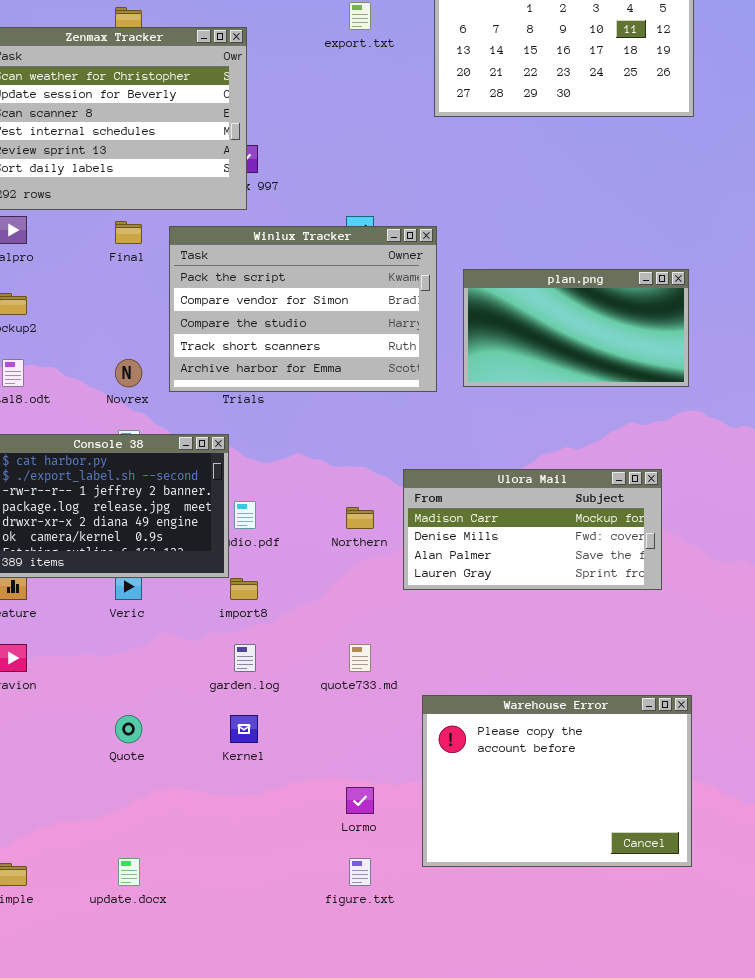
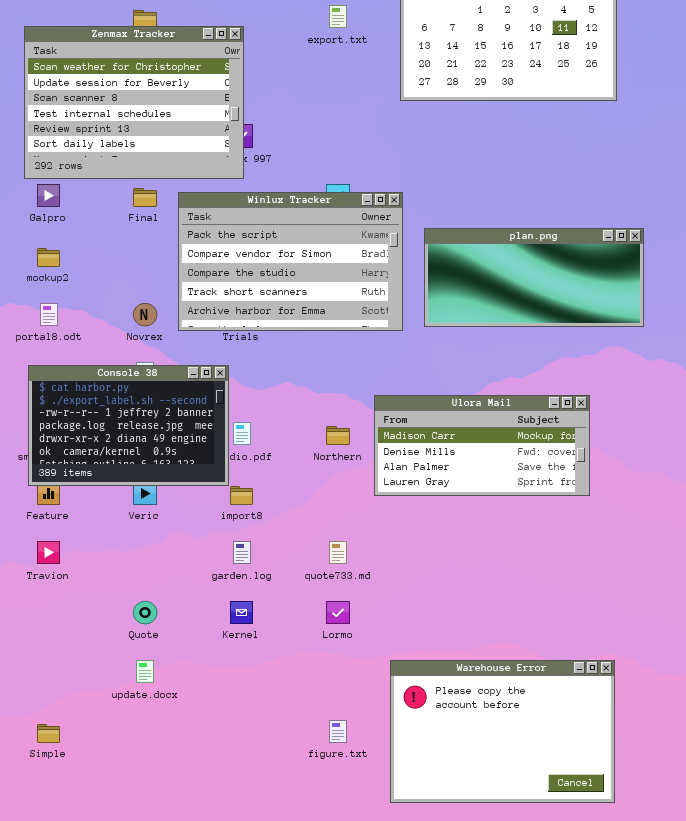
plan.png: [463,269,689,387] -> [424,228,644,327], resized
Warehouse Error: [422,695,692,867] -> [390,660,615,803], moved
Lormo: [346,787,374,814] -> [326,601,350,624], moved
update.docx: [118,858,140,886] -> [136,660,154,683], moved

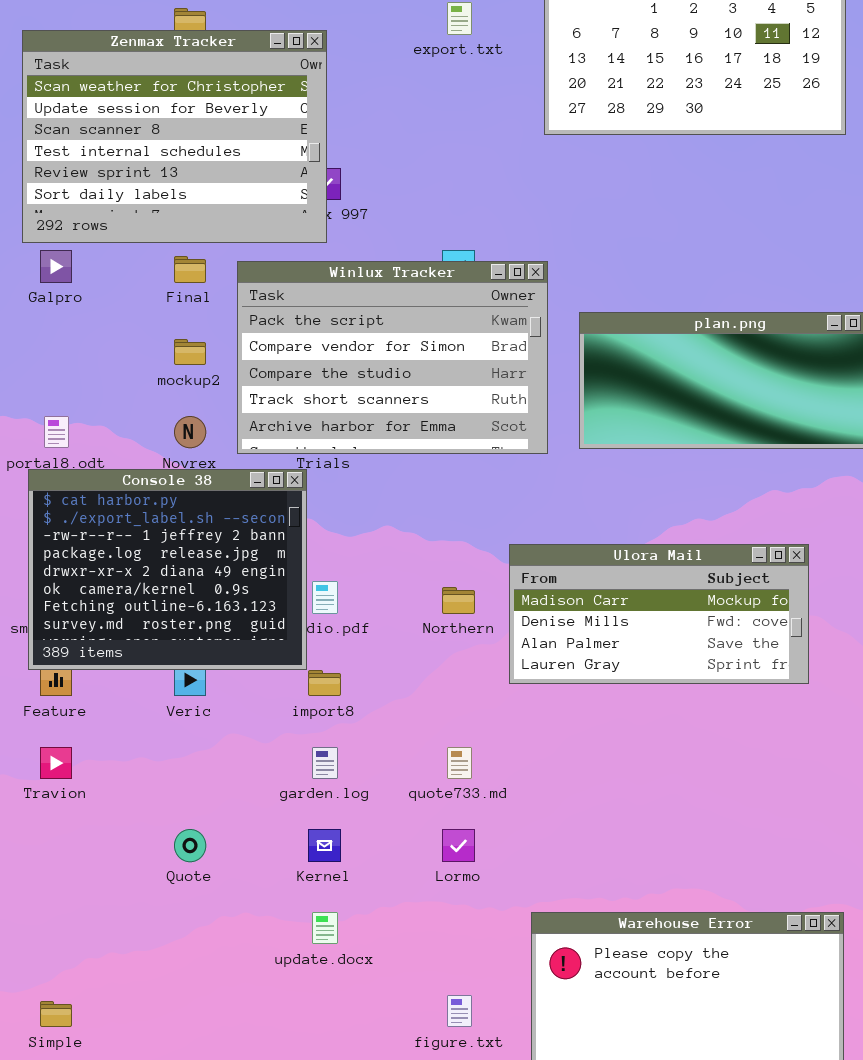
mockup2: [37,248,60,267] -> [174,339,206,365], moved
Console 38: [28,365,229,486] -> [28,469,307,670], resized
update.docx: [136,660,154,683] -> [312,912,338,944], moved

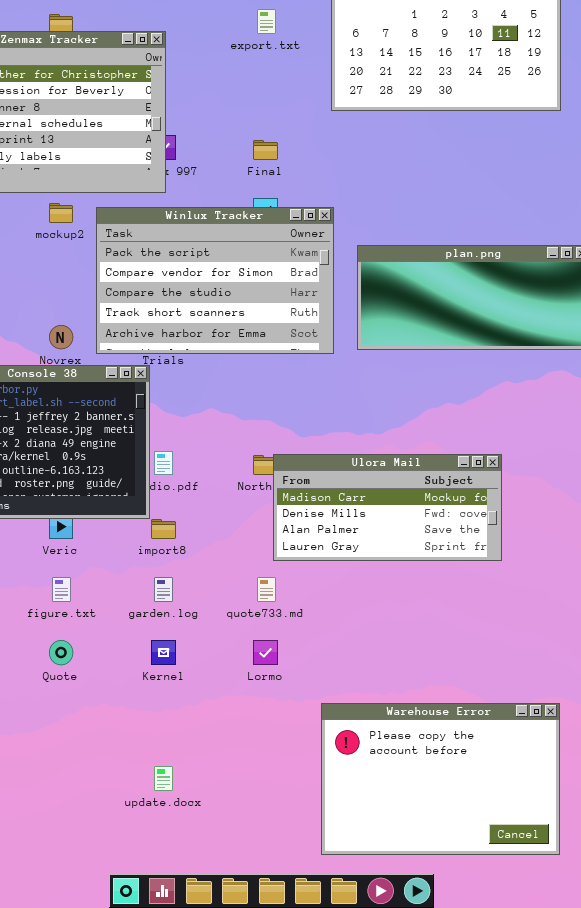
Final: [174,256,206,283] -> [253,140,278,160], moved
mockup2: [174,339,206,365] -> [49,203,73,223], moved
Ulora Mail: [509,544,809,684] -> [273,454,502,561], moved
update.docx: [312,912,338,944] -> [154,766,173,791], moved
figure.txt: [447,995,472,1027] -> [52,577,71,602], moved

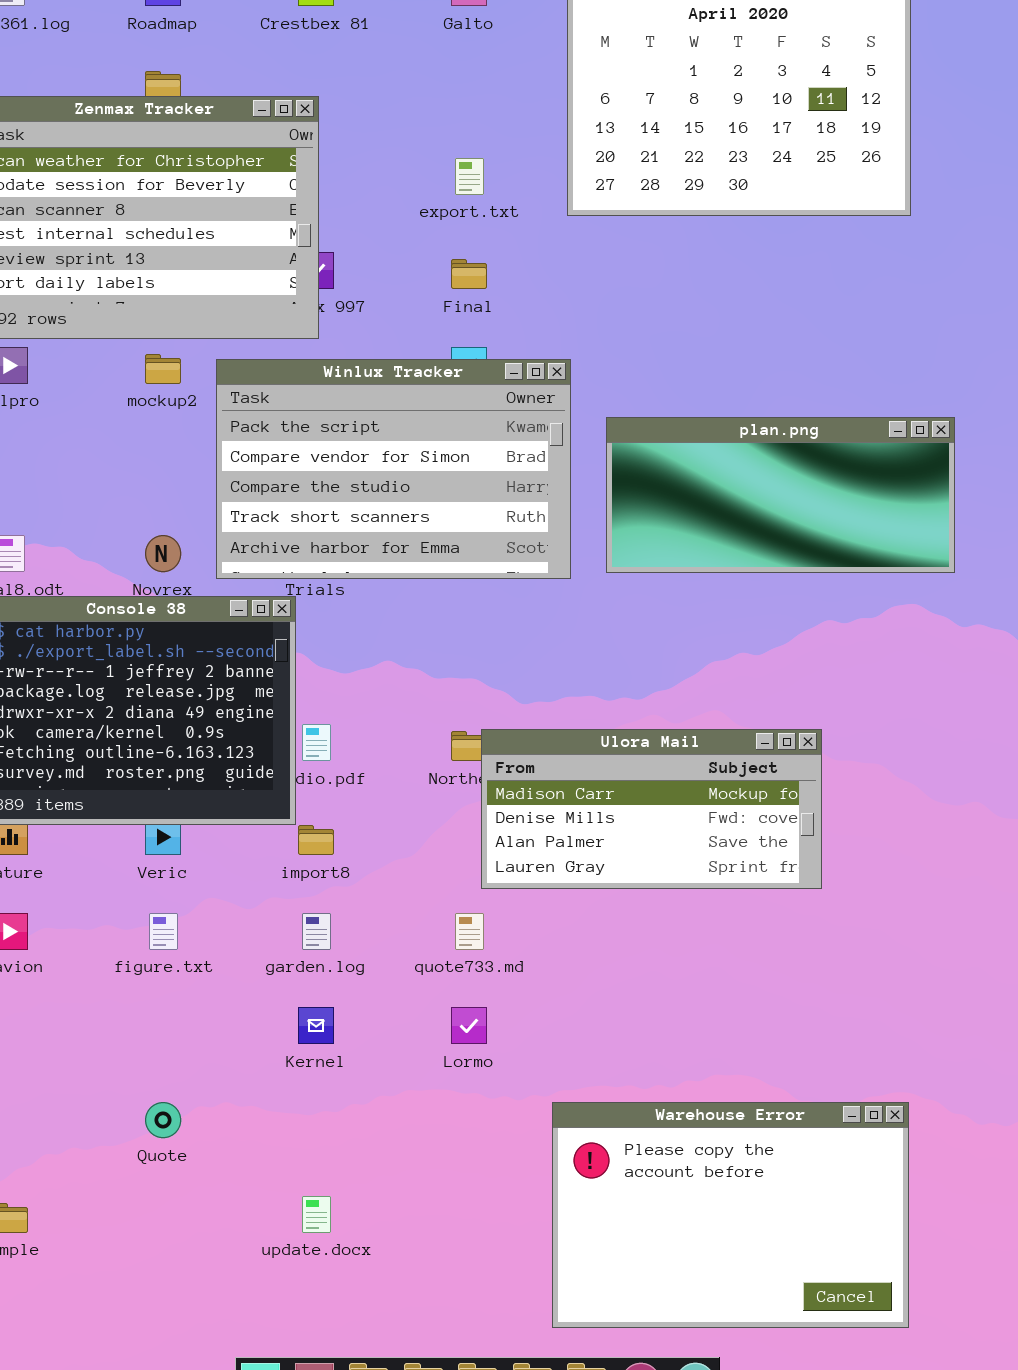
export.txt: [257,9,276,34] -> [455,158,484,195], moved
Quote: [49,640,73,665] -> [145,1102,181,1138], moved

